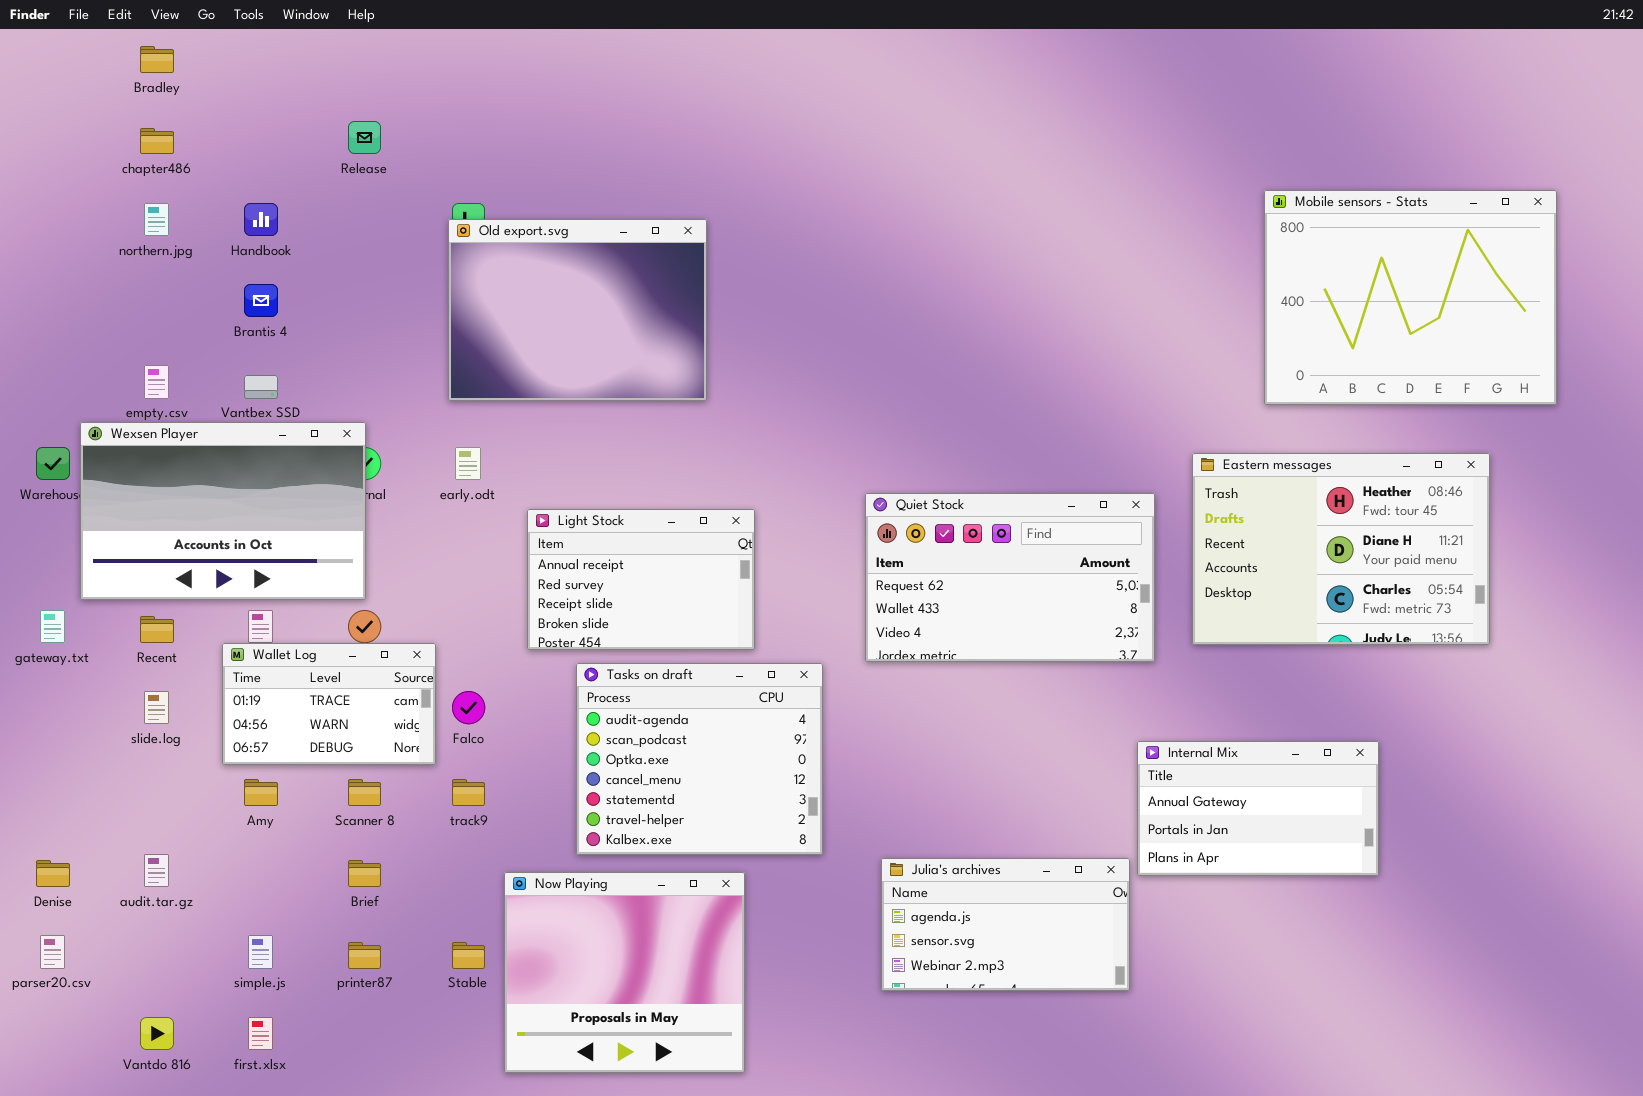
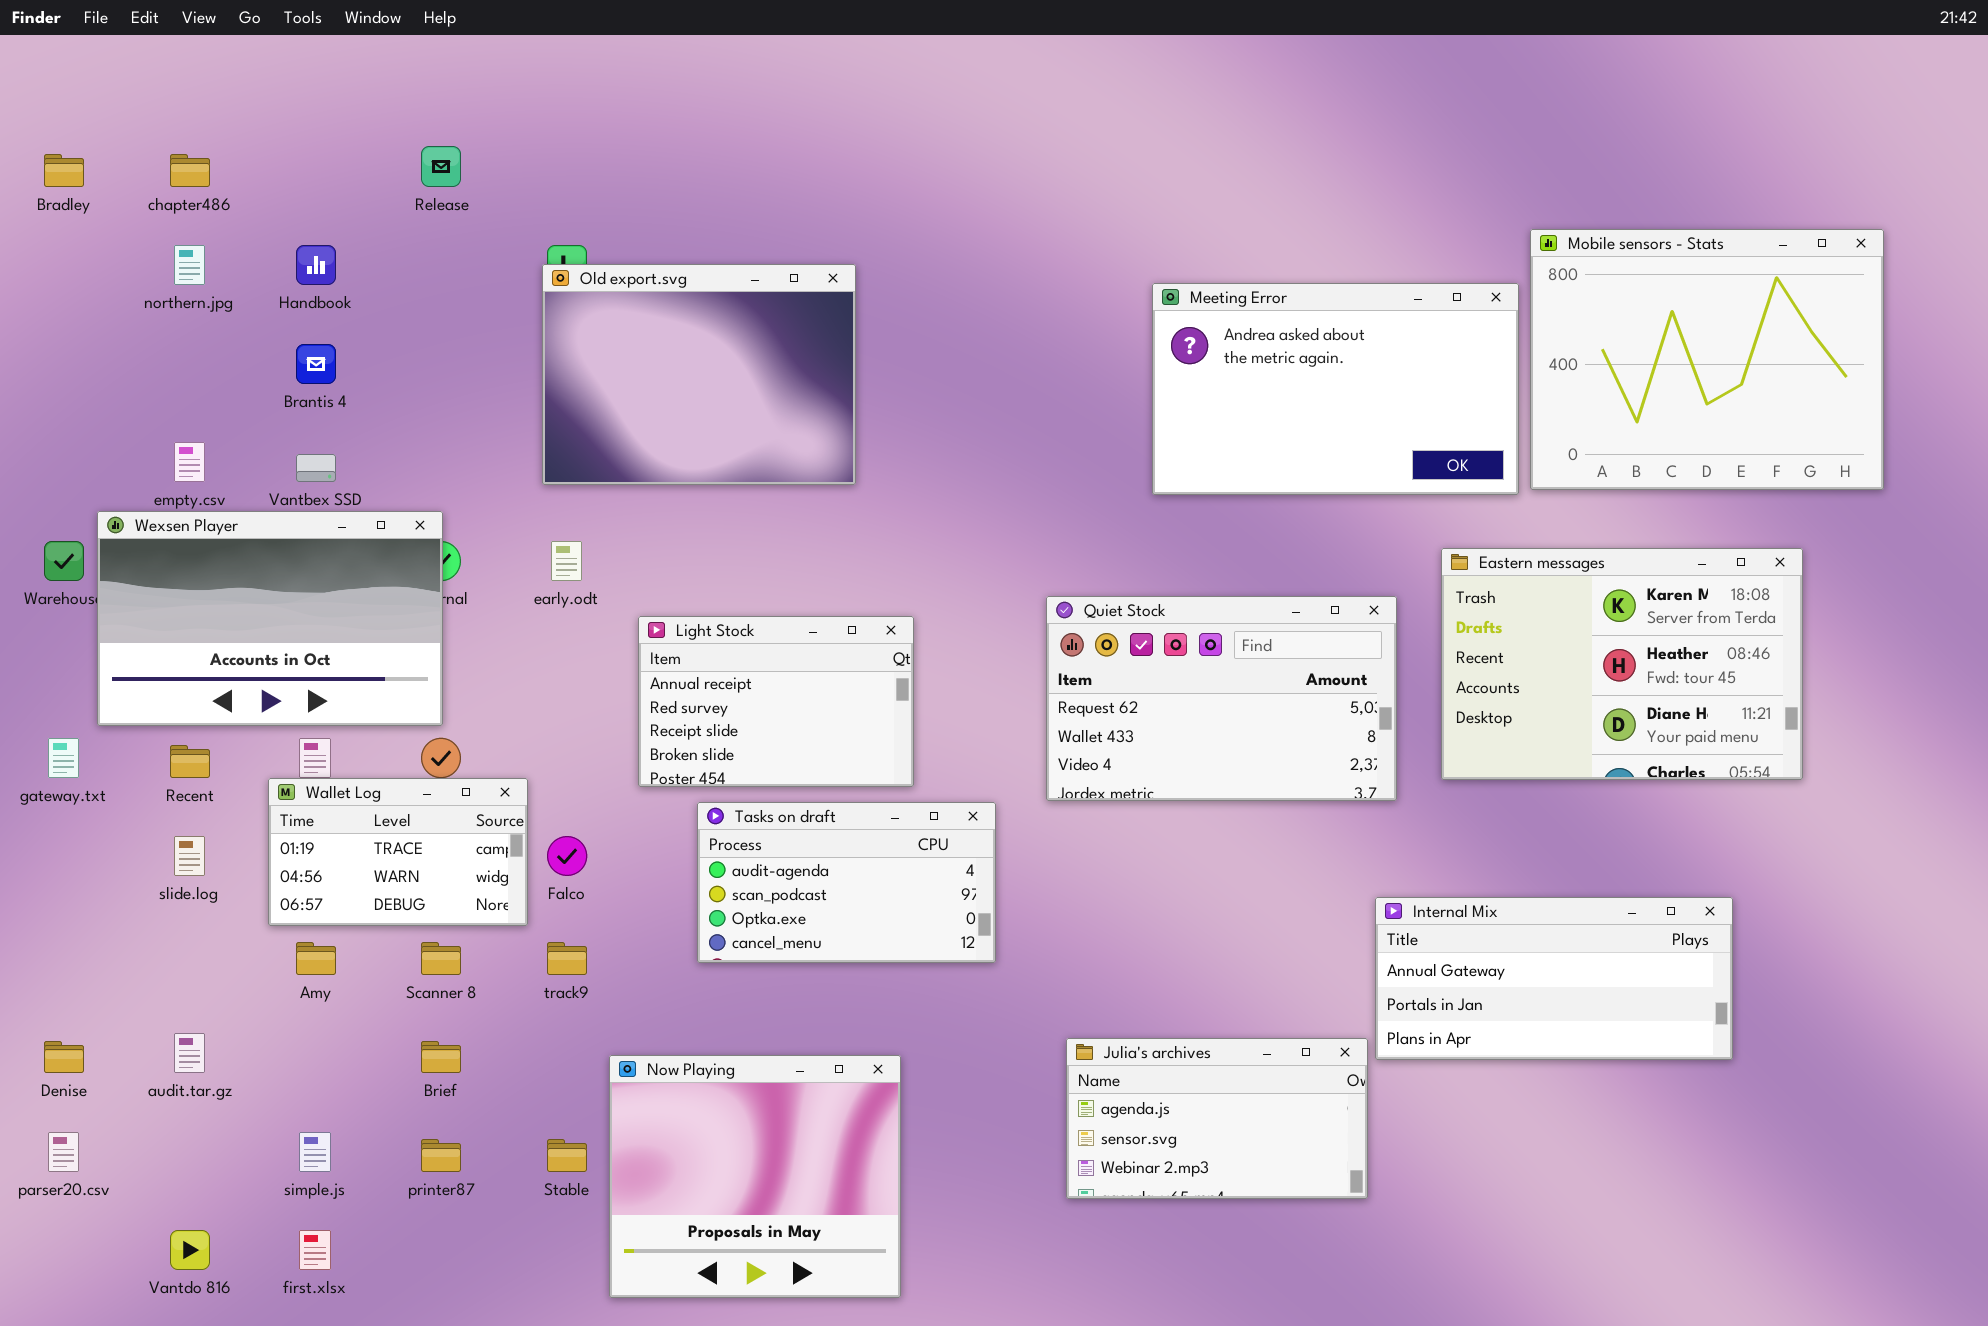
Bradley: [140,46,174,73] -> [44,154,84,187], moved
Meeting Error: none -> [1152,283,1519,495], opened
Eastern messages: [1192,453,1490,645] -> [1441,548,1803,780], scrolled up 1 row
Tasks on draft: [576,663,823,855] -> [697,802,996,963], resized
Internal Mix: [1137,741,1379,876] -> [1375,897,1733,1060], resized

